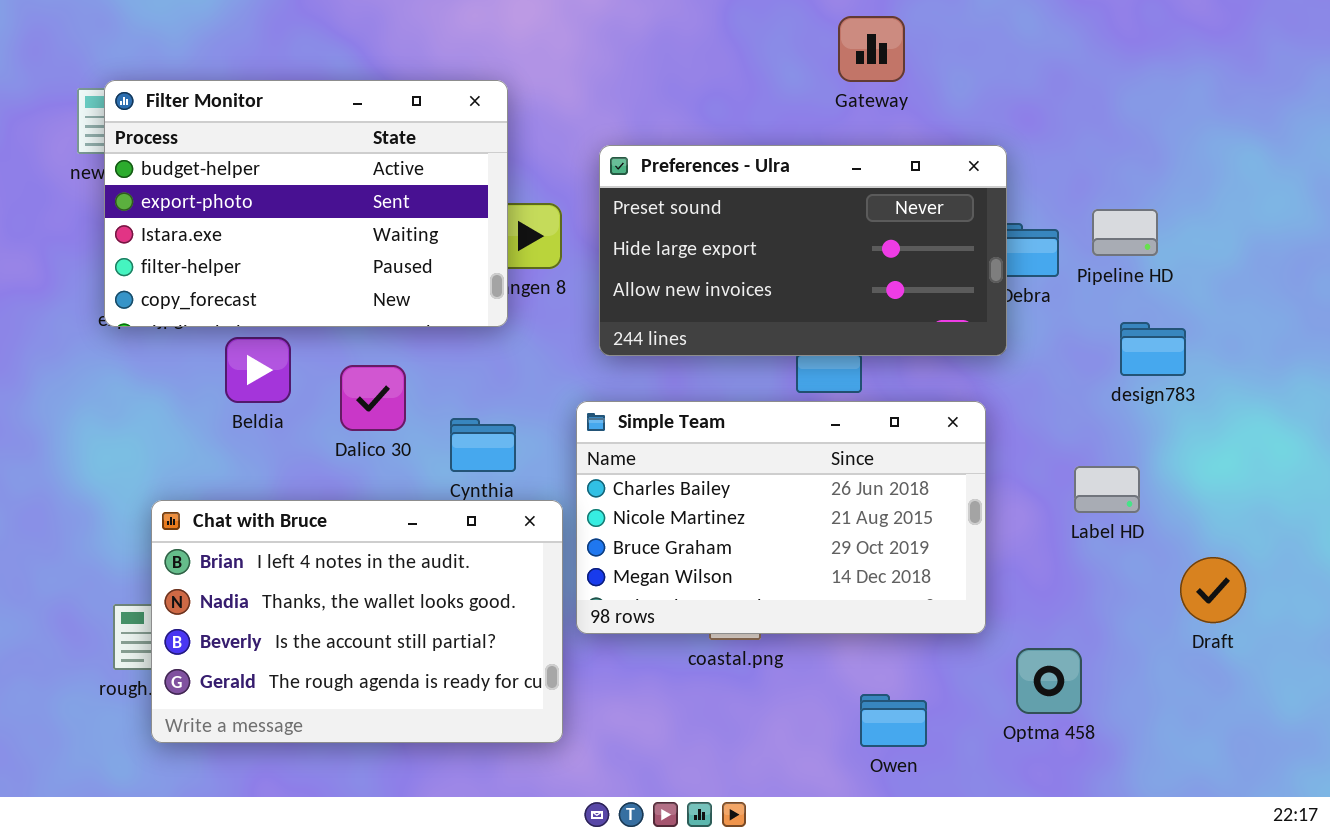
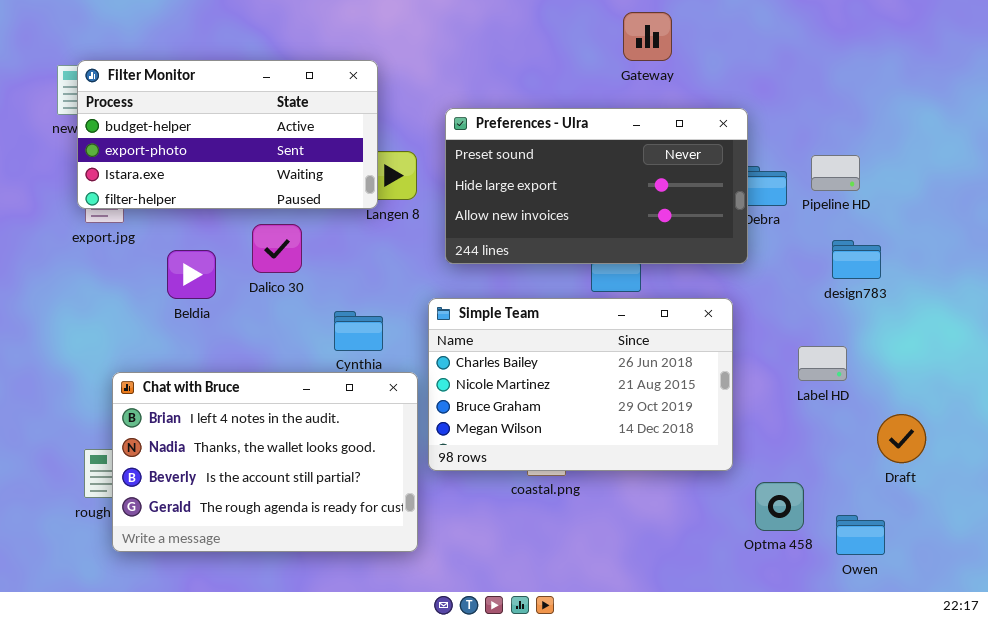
Filter Monitor: [104,80,508,327] -> [77,60,378,209], resized
Dalico 30: [340,365,406,431] -> [252,224,302,273], moved
Owen: [860,694,927,747] -> [836,515,885,555], moved

